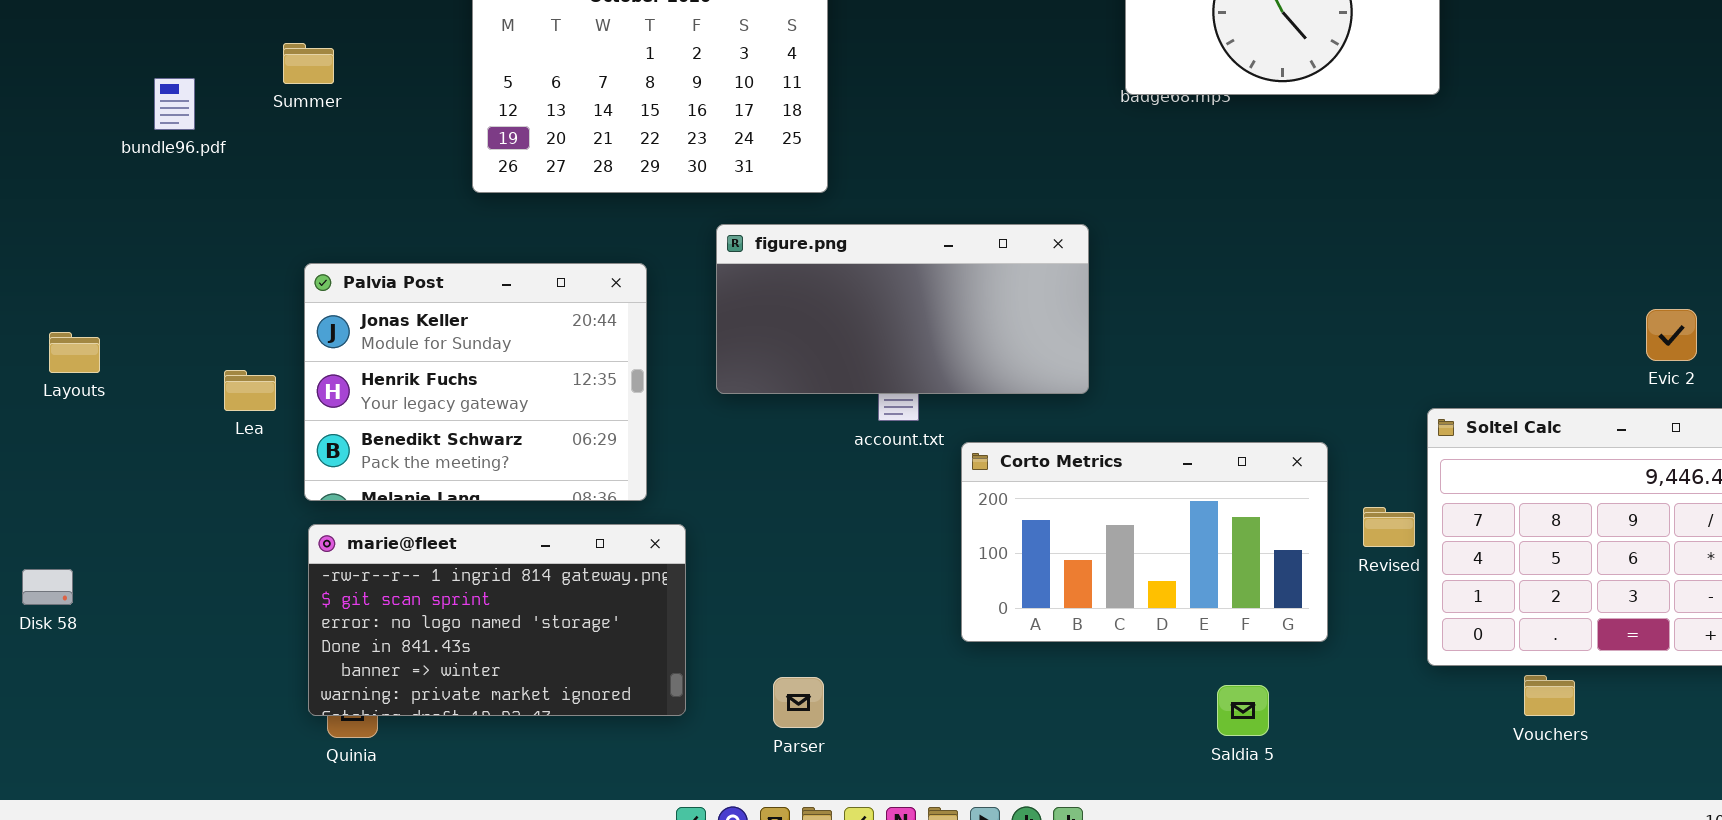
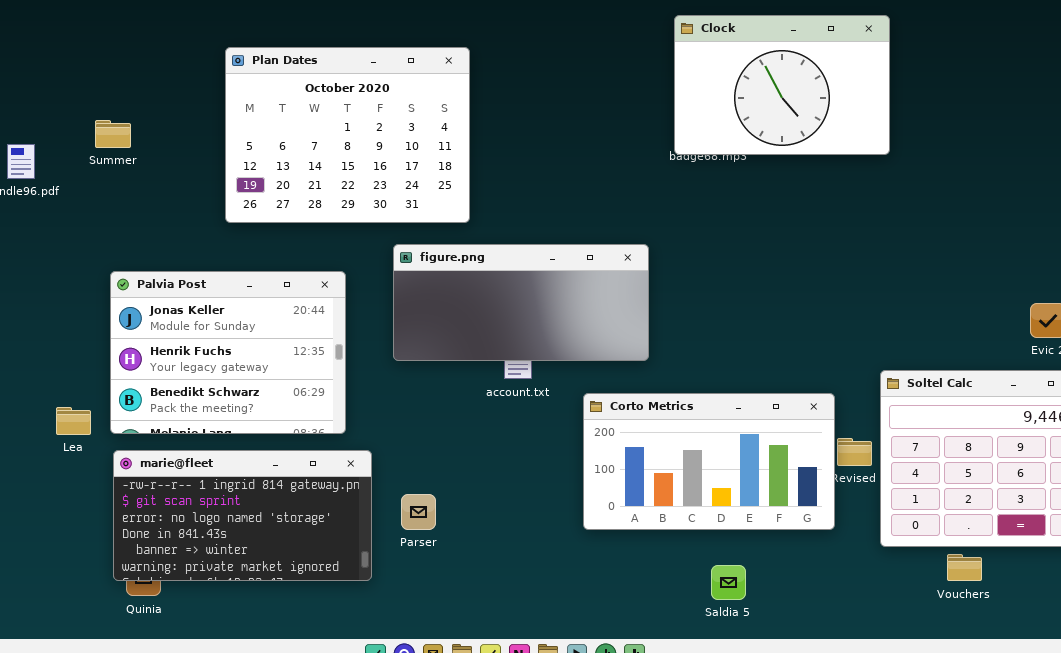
Lea: [224,370,276,411] -> [56,407,91,435], moved
Corto Metrics: [961,442,1328,642] -> [583,393,835,530], moved
Parser: [773,677,824,728] -> [401,494,436,530], moved
Saldia 5: [1217,685,1269,736] -> [711,565,746,600], moved

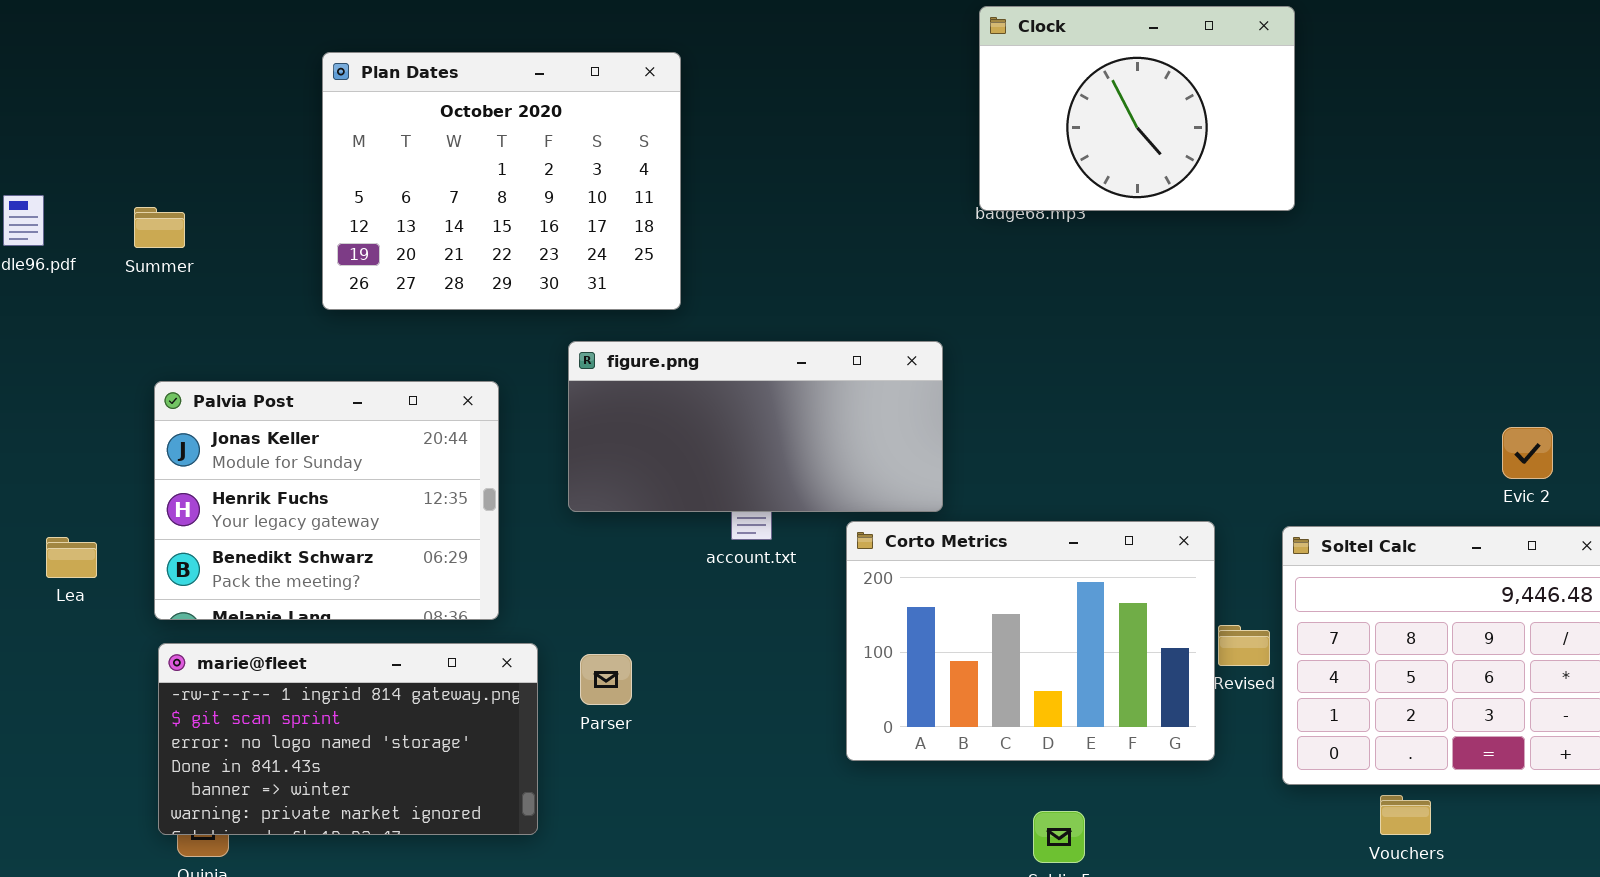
Summer: [95,120,131,148] -> [134,207,185,248], moved
Corto Metrics: [583,393,835,530] -> [846,521,1215,761], resized
Lea: [56,407,91,435] -> [46,537,97,578], moved
Parser: [401,494,436,530] -> [580,654,632,705], moved

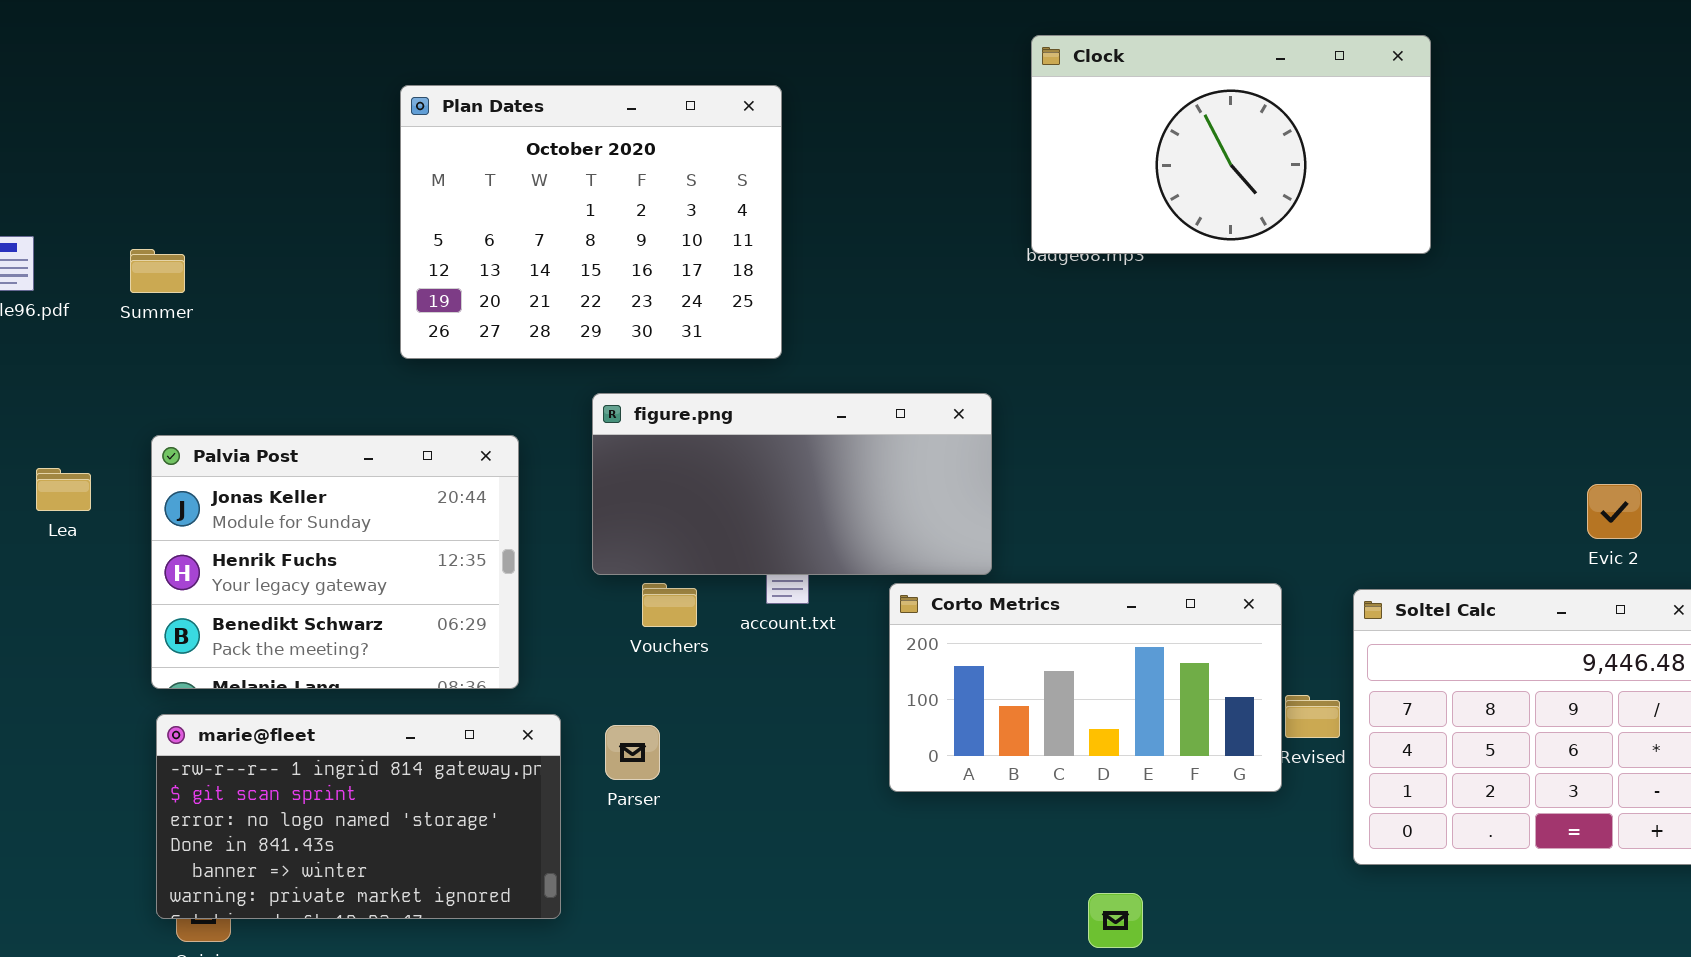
Clock: [979,6,1295,211] -> [1031,35,1431,254], resized
Plan Dates: [322,52,681,310] -> [400,85,782,359], moved
Corto Metrics: [846,521,1215,761] -> [889,583,1282,792], resized
Lea: [46,537,97,578] -> [36,468,91,511], moved
Vouchers: [1380,795,1431,835] -> [642,583,697,627], moved

